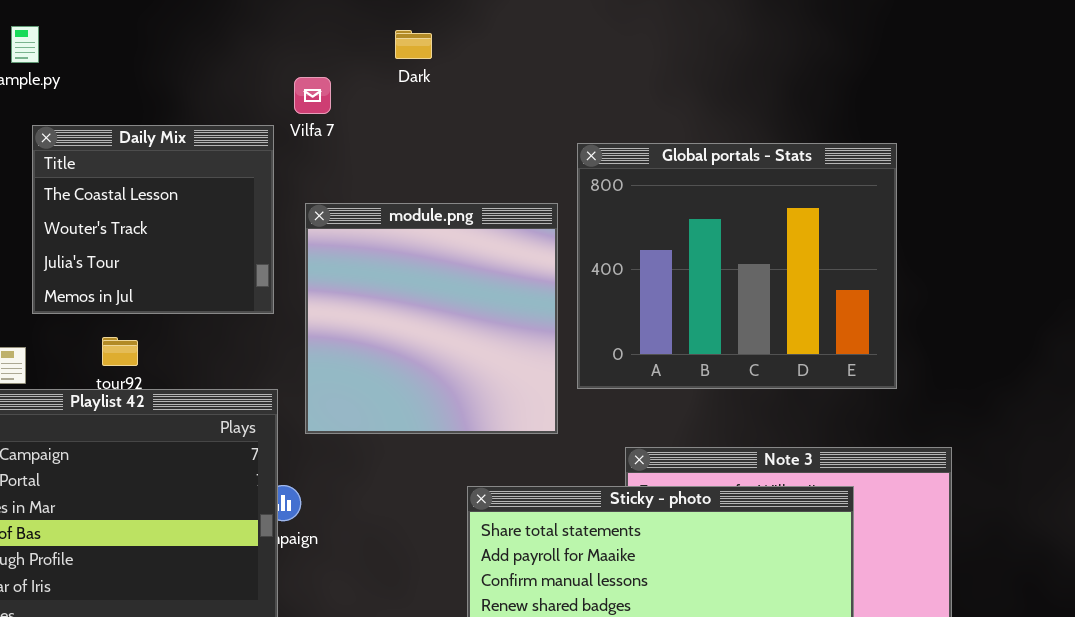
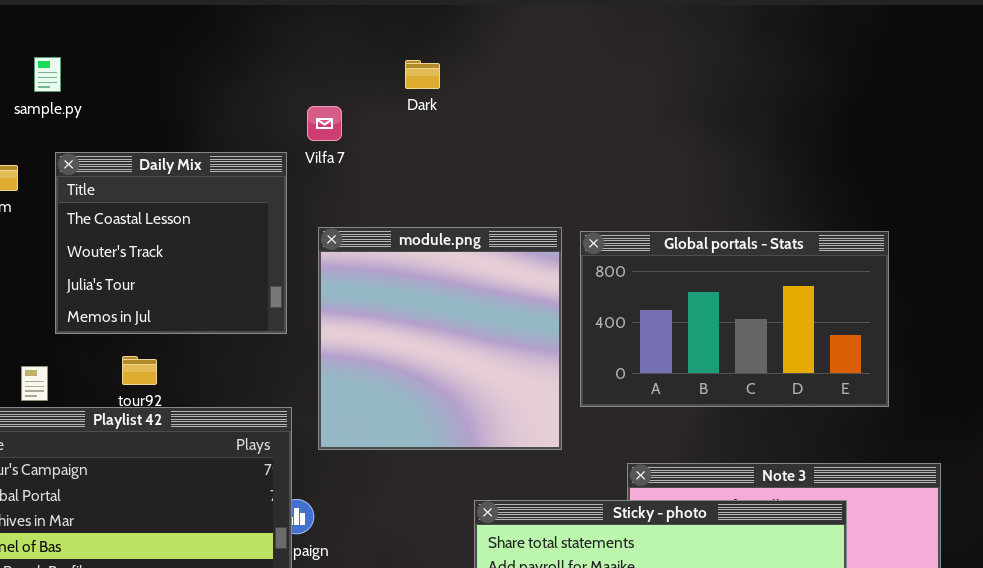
Global portals - Stats: [577,143,897,389] -> [580,231,889,407], resized

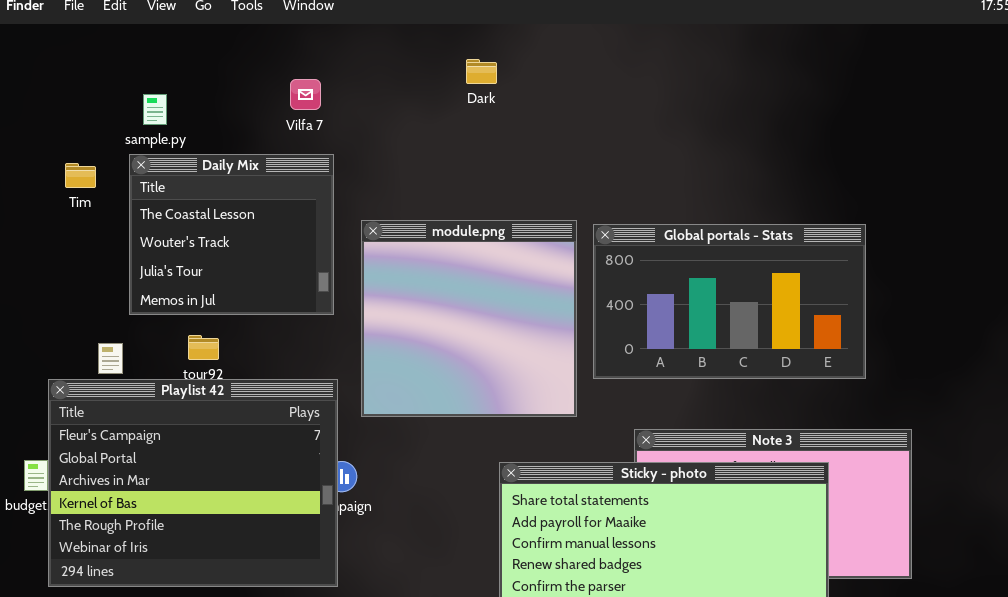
sample.py: [34,57,61,92] -> [143,94,167,125], moved
Dark: [405,60,440,89] -> [466,59,497,84], moved
Vilfa 7: [307,106,342,141] -> [290,79,321,110], moved

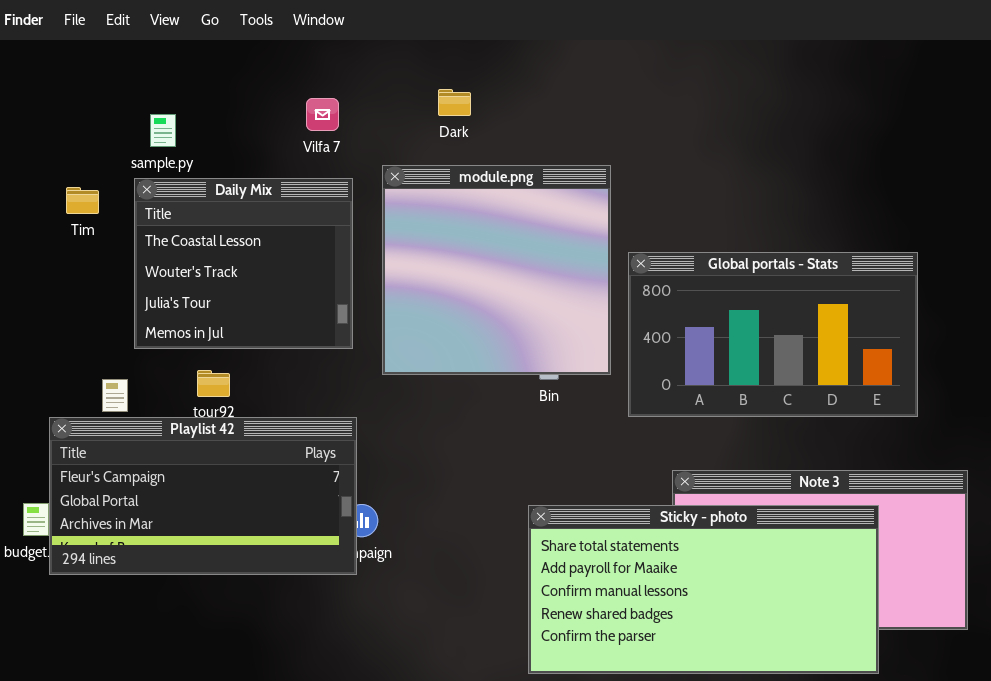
Dark: [466,59,497,84] -> [438,89,471,116], moved
module.png: [361,220,577,417] -> [382,165,611,375], moved
Playlist 42: [48,379,338,587] -> [49,417,357,575], resized

